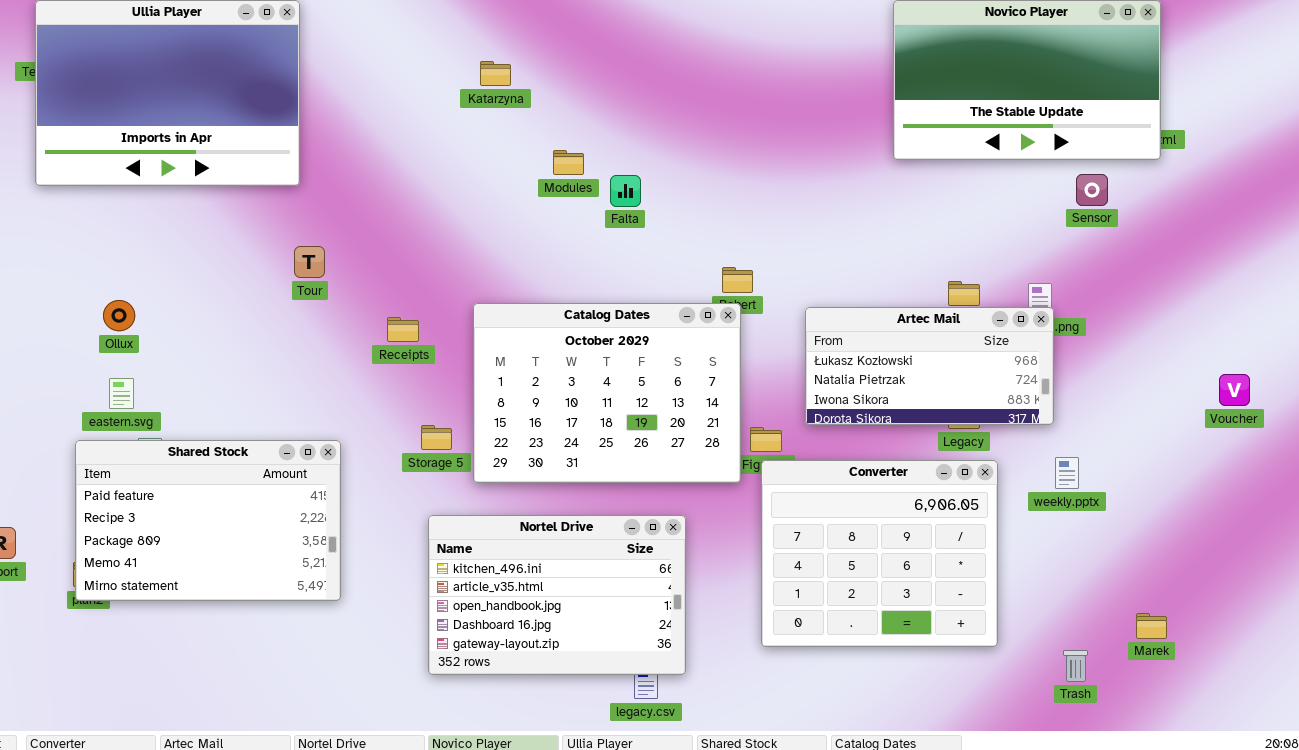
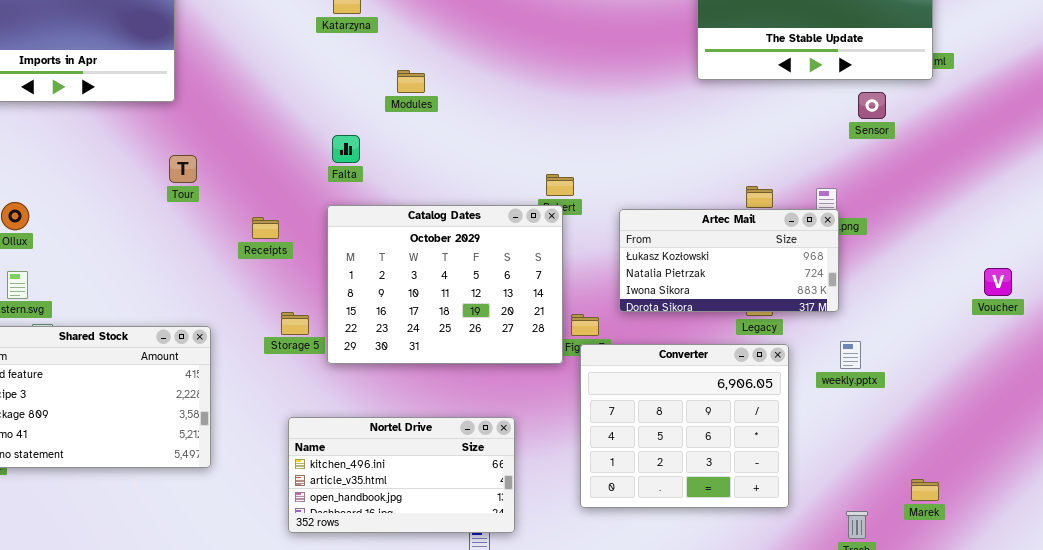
Falta: [610,175,641,207] -> [332,135,360,163], moved
Nortel Drive: [428,515,686,675] -> [288,417,515,533], resized

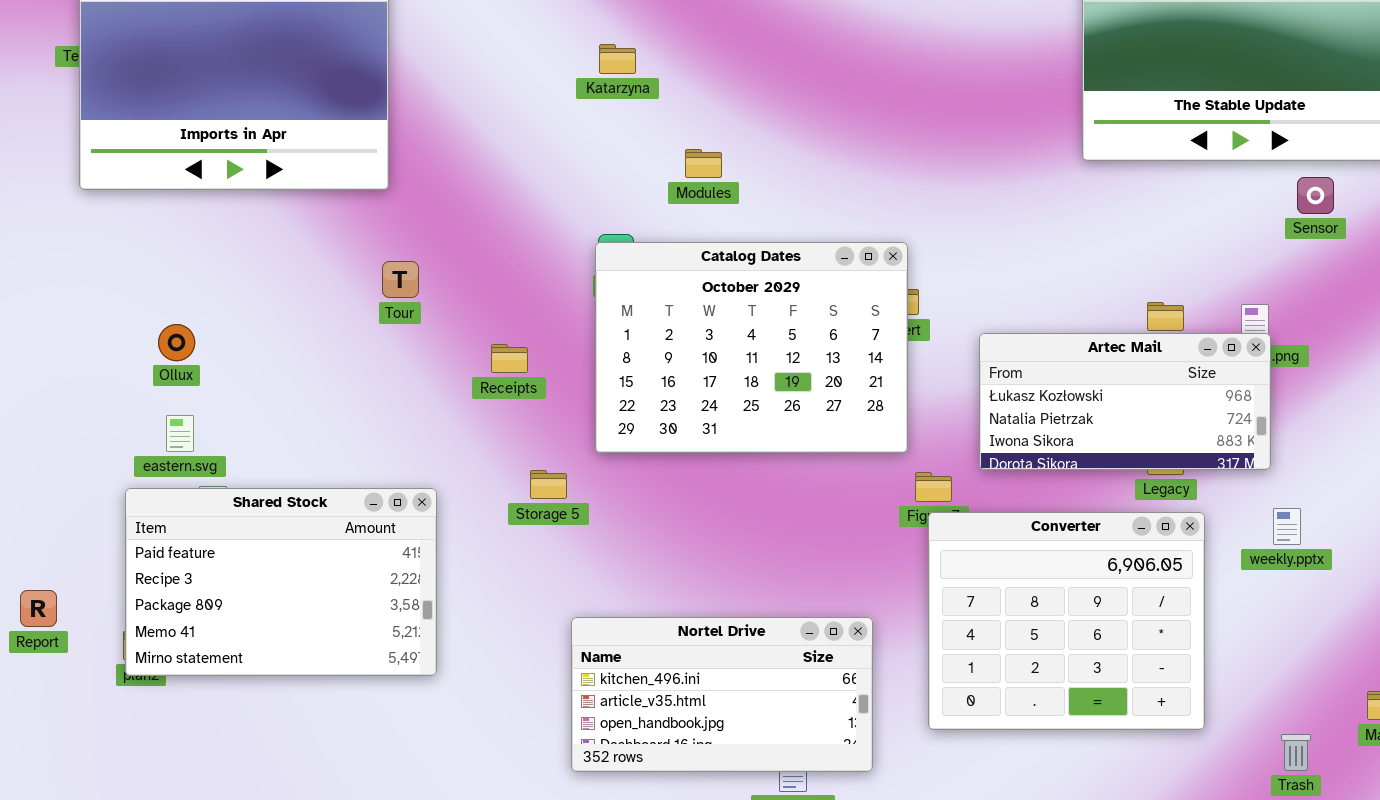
Catalog Dates: [327,205,563,364] -> [595,242,908,453], moved
Nortel Drive: [288,417,515,533] -> [571,617,873,772], moved

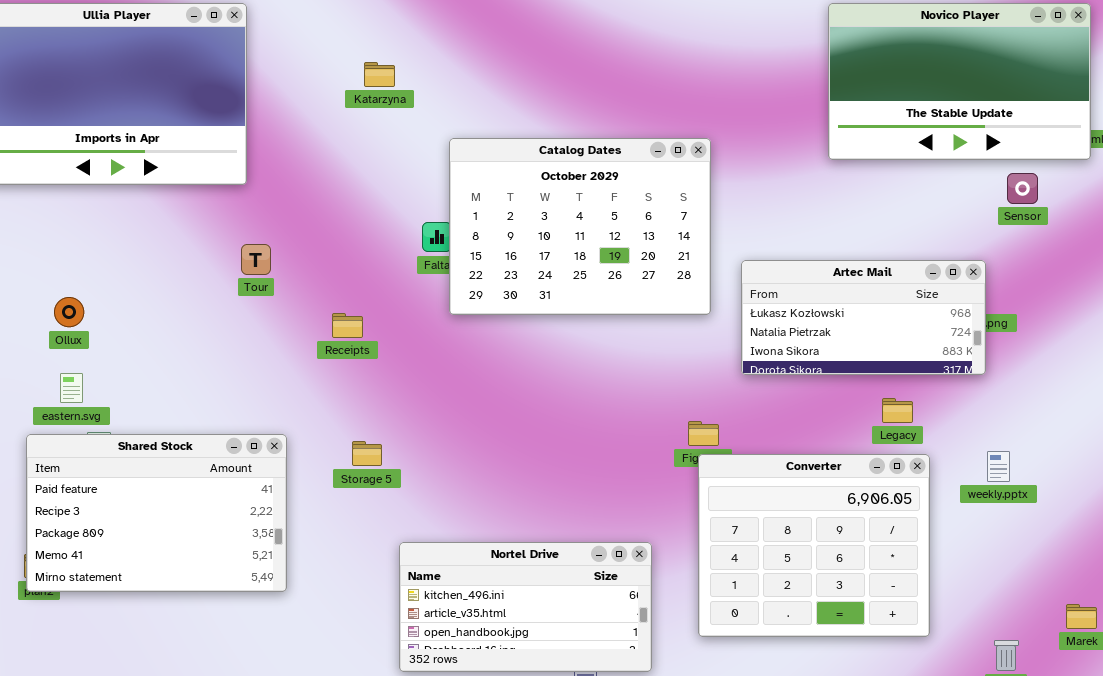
Katarzyna: [599,44,636,74] -> [364,62,395,87], moved
Catalog Dates: [595,242,908,453] -> [449,138,711,315], moved
Artec Mail: [979,333,1271,470] -> [741,260,986,375], moved
Storage 5: [530,470,567,499] -> [352,441,382,466], moved

